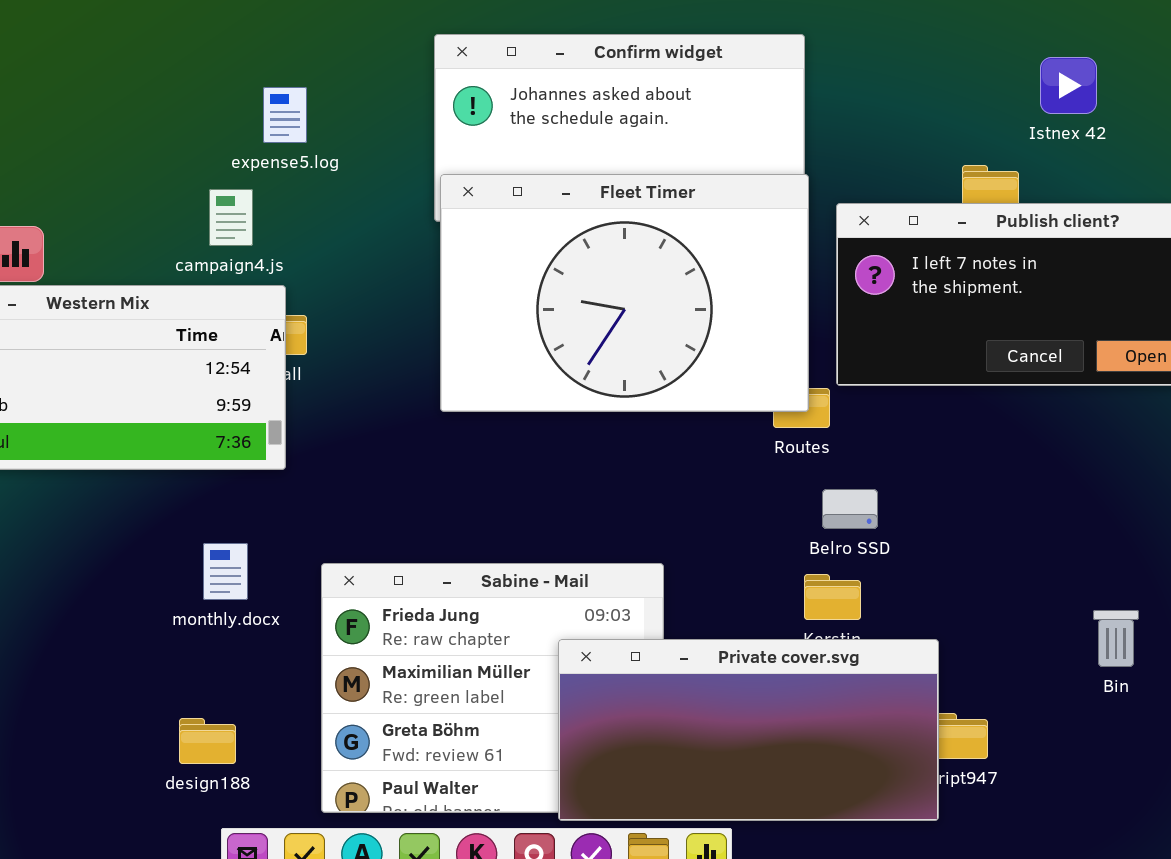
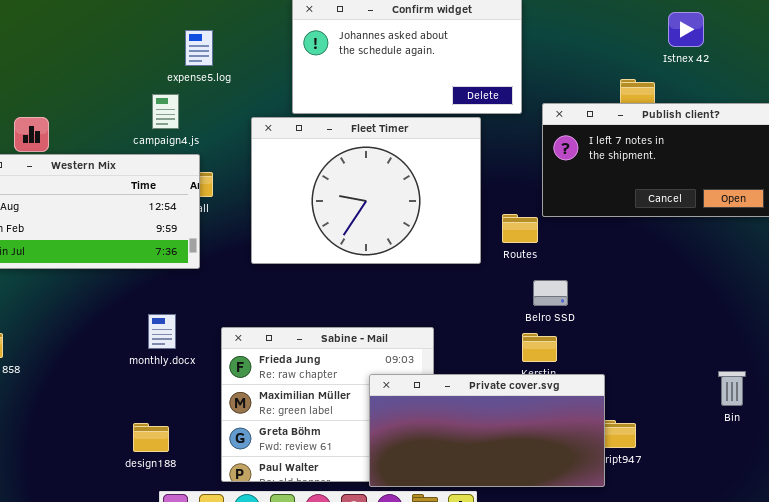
Fleet Timer: [440,174,809,412] -> [251,117,481,264], moved
Bin: [1093,610,1139,667] -> [718,371,746,406], moved

